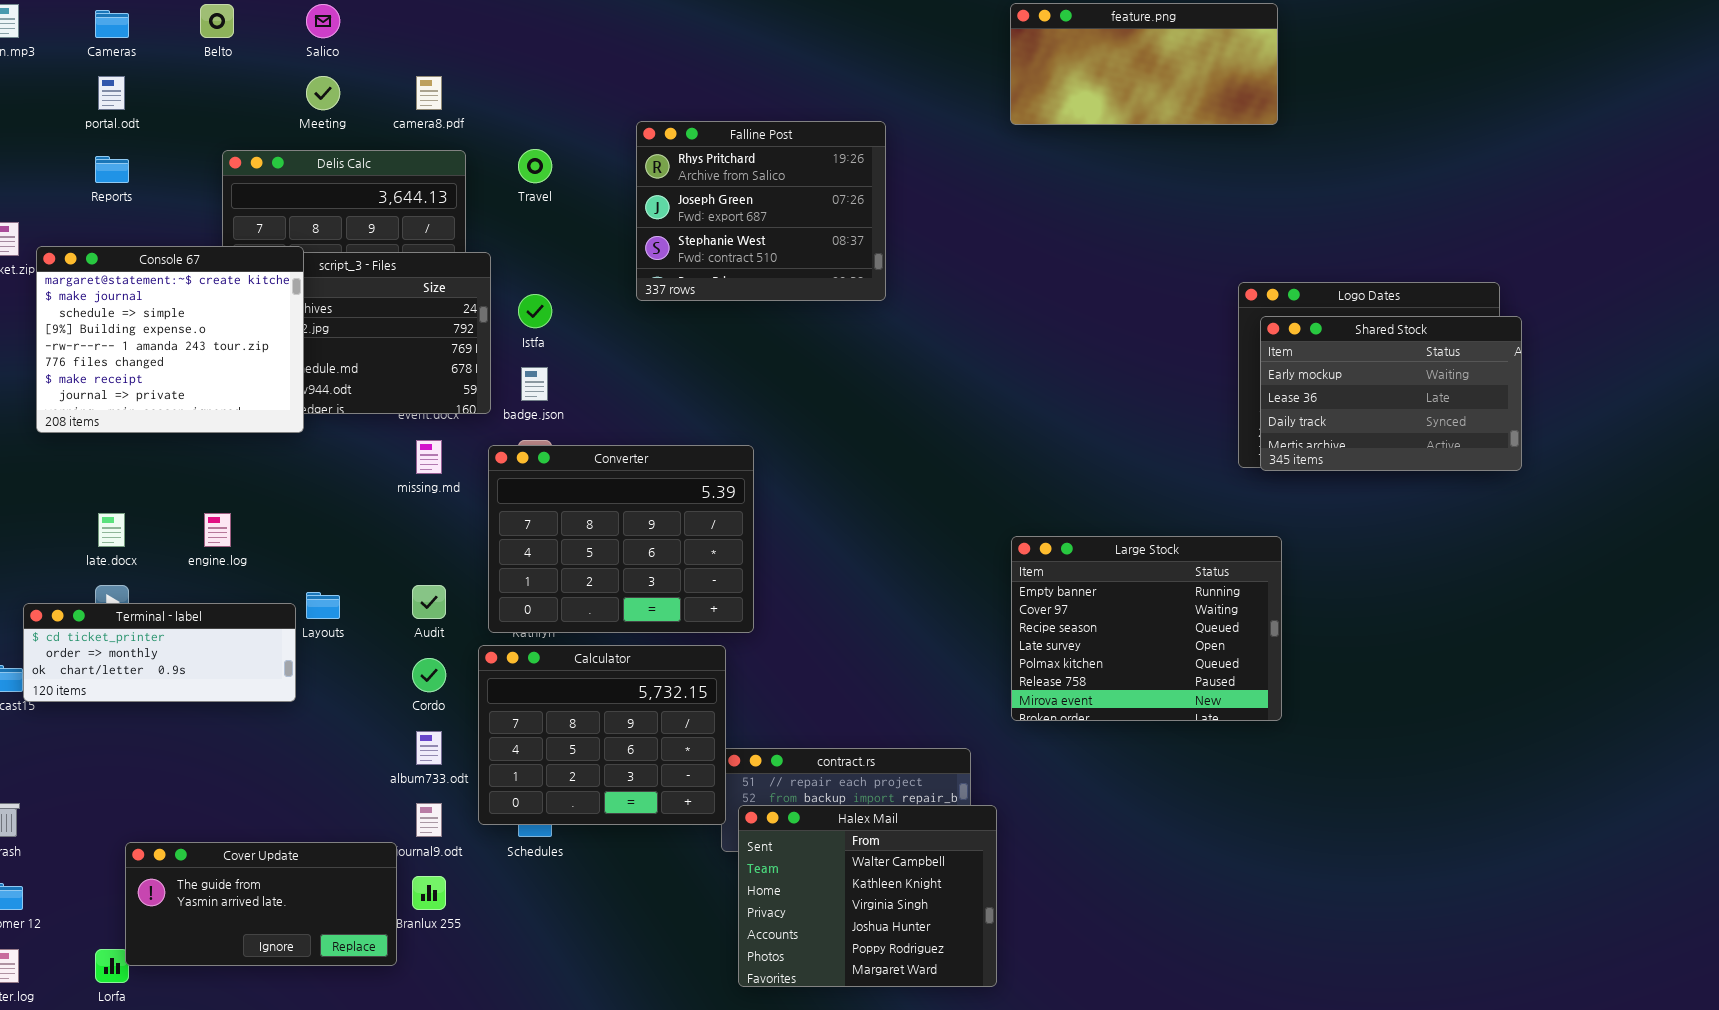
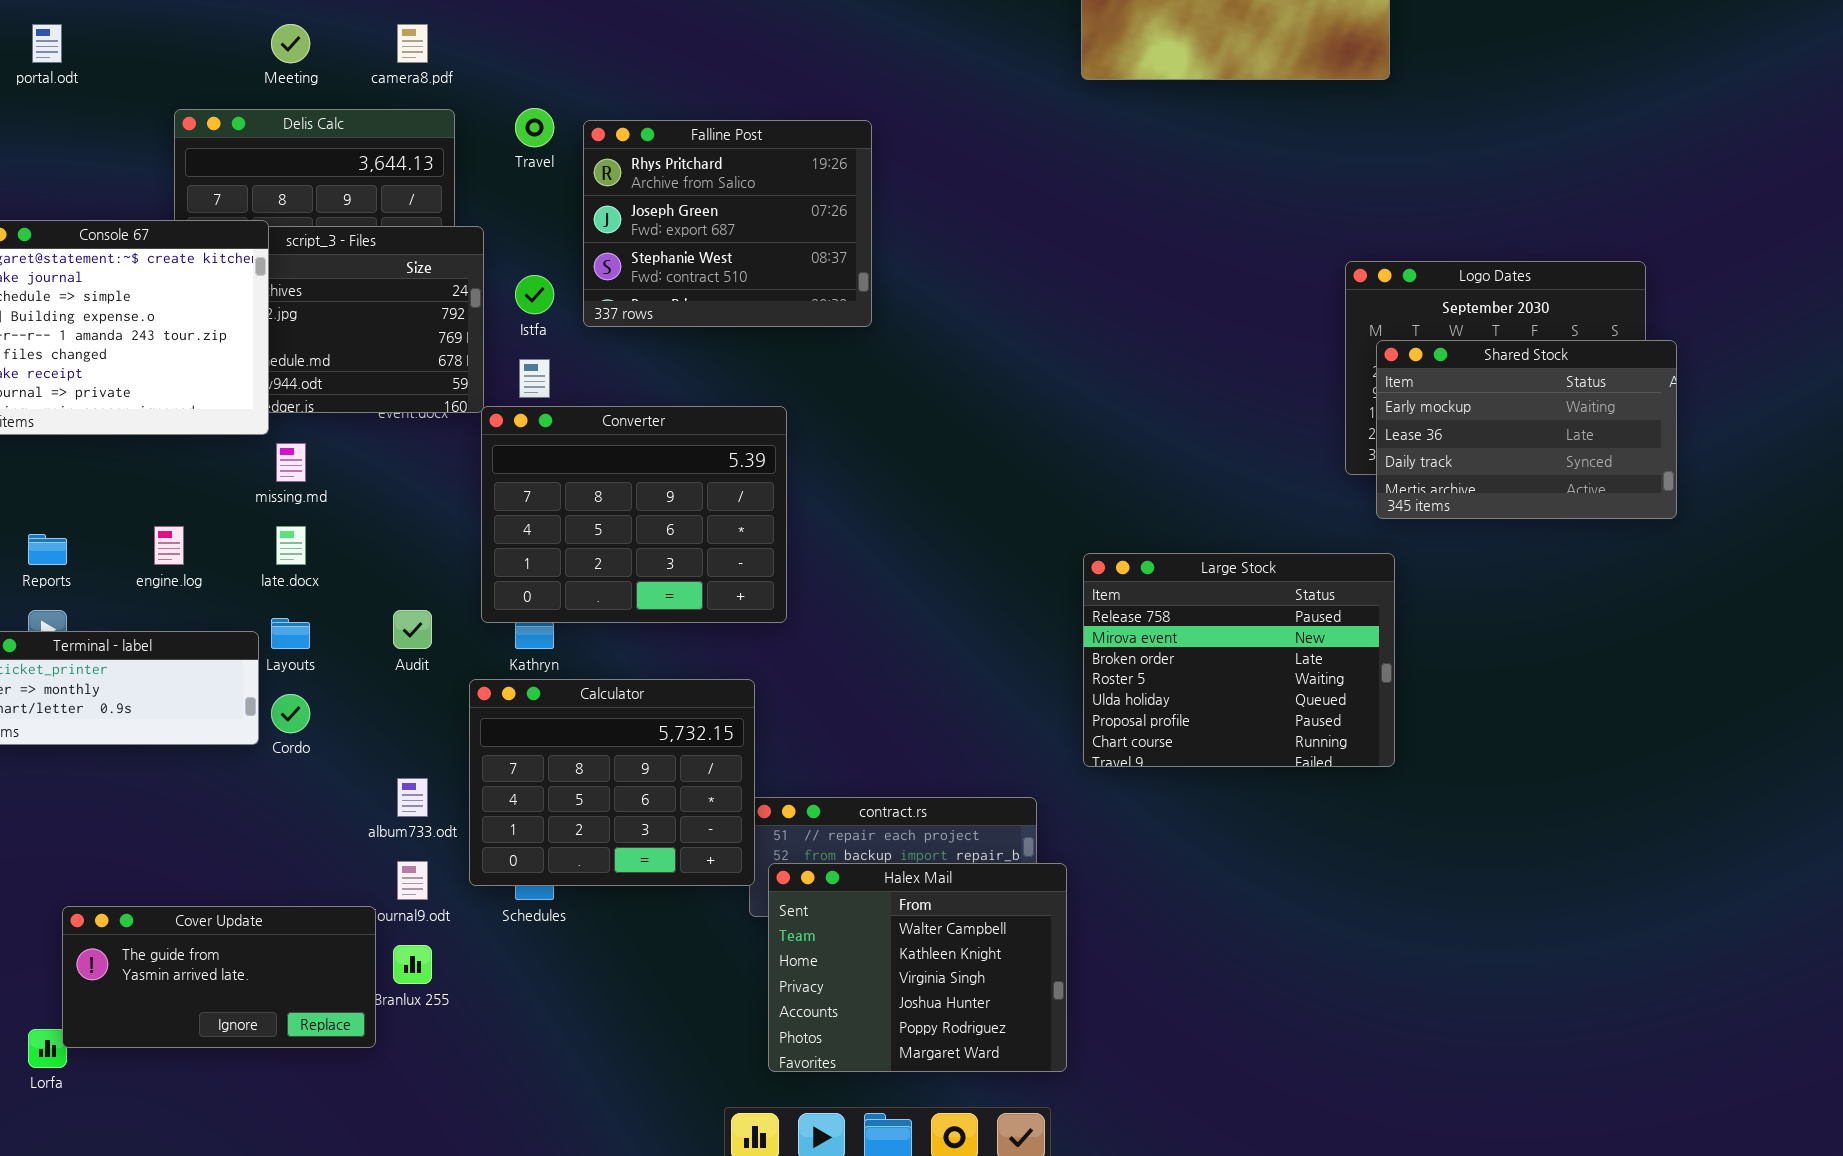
Falline Post: [636,121,886,301] -> [583,120,872,327], moved
Reports: [95,156,129,183] -> [28,534,67,565], moved
Shared Stock: [1260,316,1522,471] -> [1376,340,1677,519], moved
missing.md: [416,440,442,474] -> [276,443,306,482], moved
Converter: [488,445,754,633] -> [481,406,787,623], moved
late.docx: [98,513,125,547] -> [276,526,306,565], moved
Large Stock: [1011,536,1282,721] -> [1083,553,1395,767], scrolled down 5 rows
Cordo: [412,658,446,692] -> [271,694,310,733], moved

